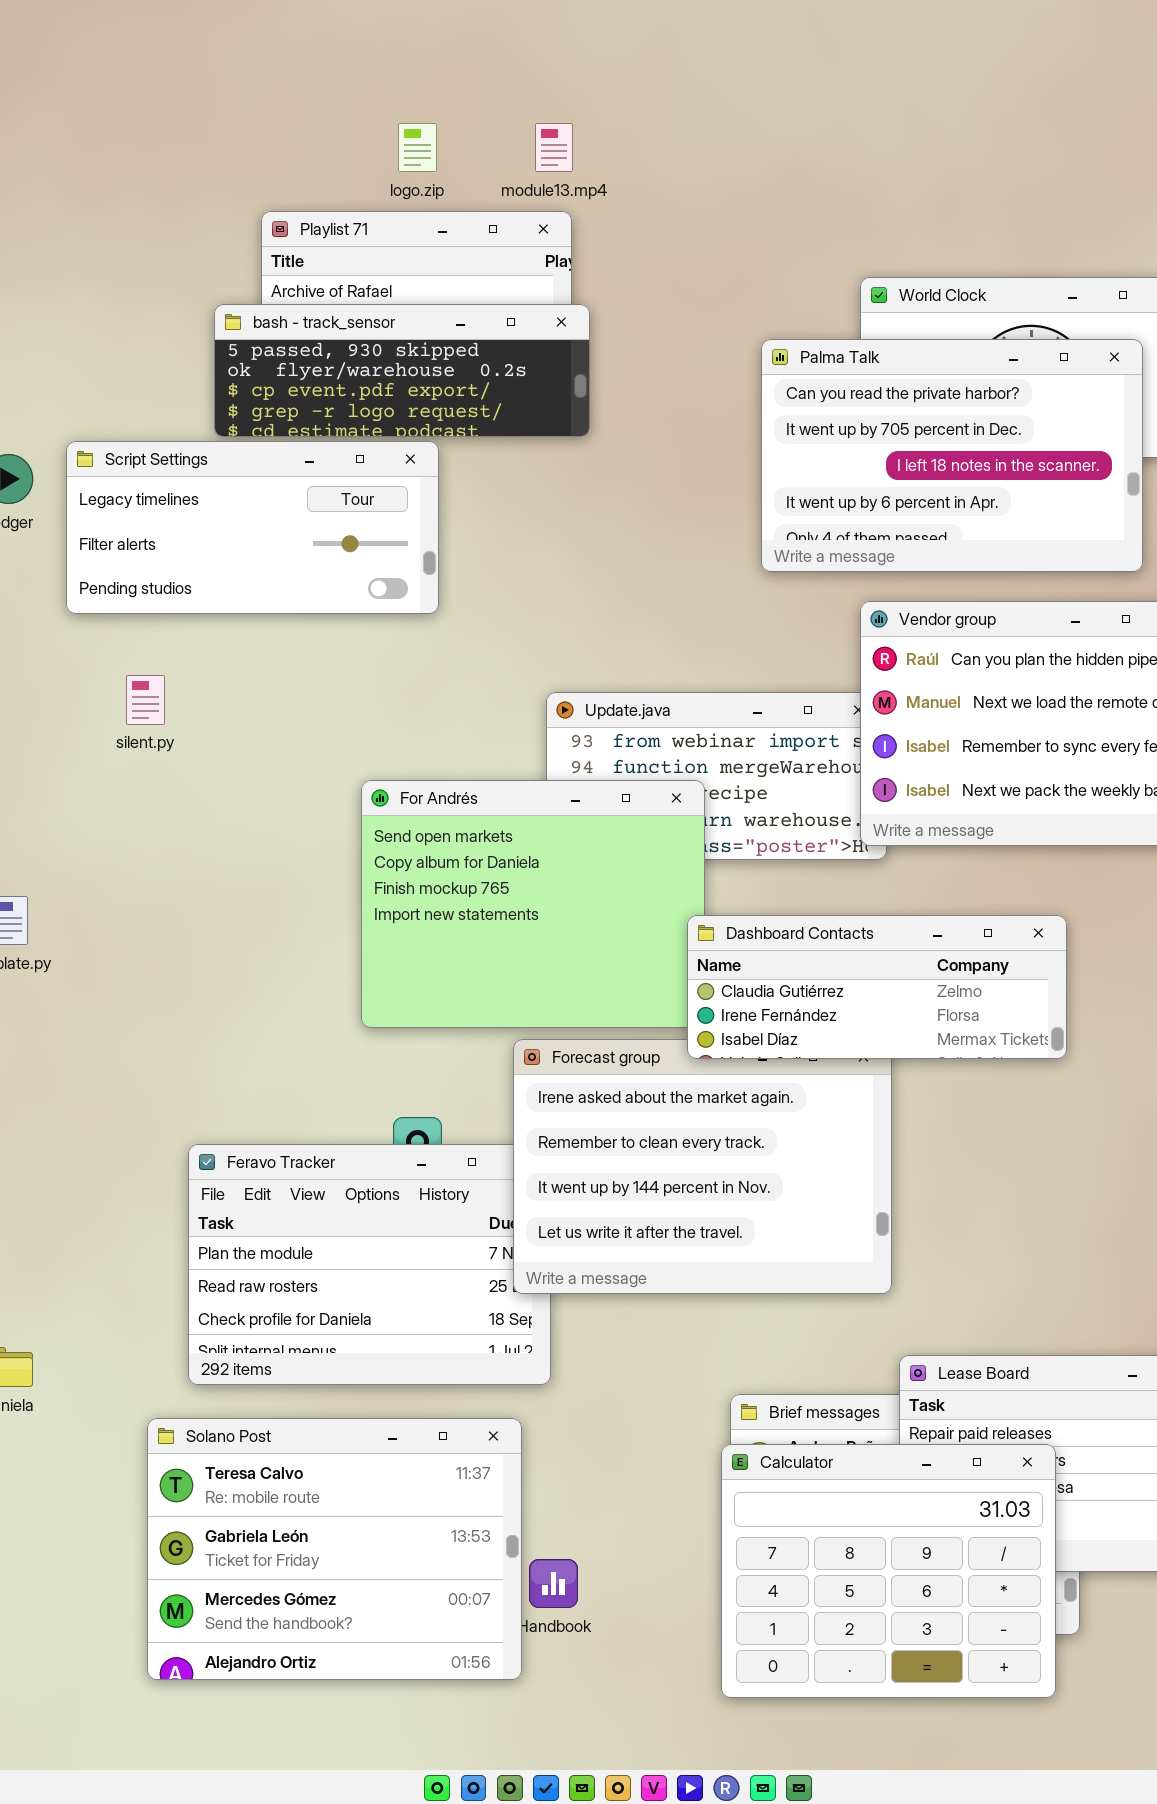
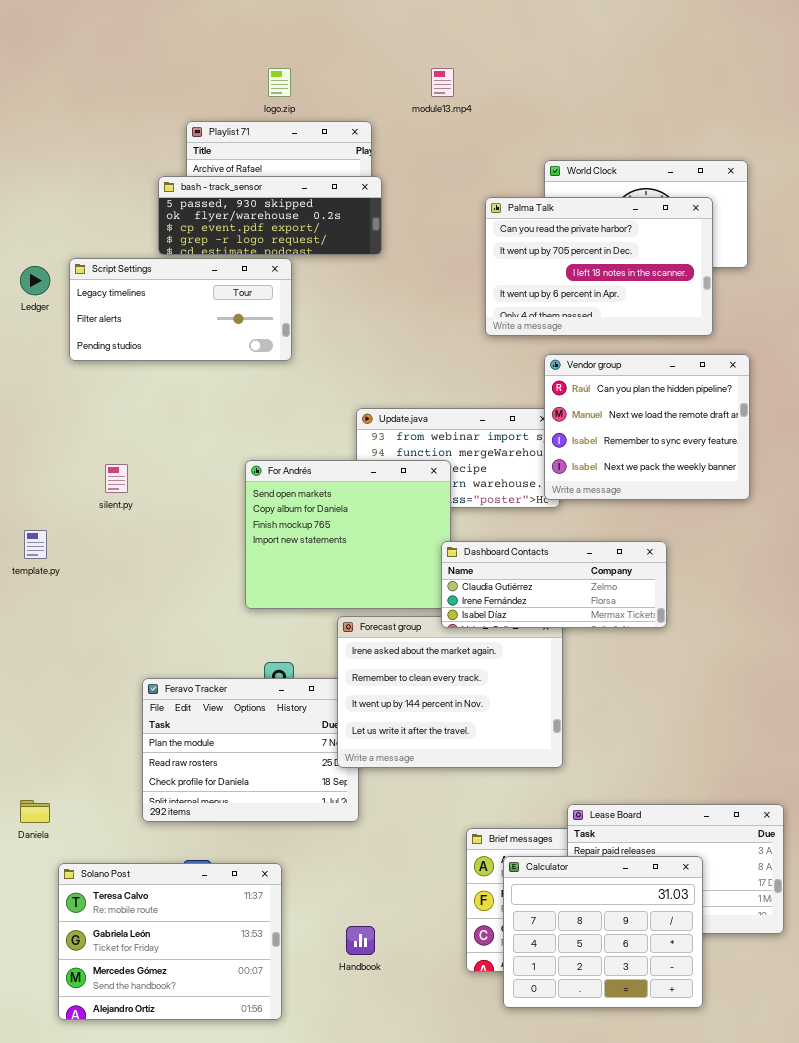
module13.mp4: [535,123,573,172] -> [431,68,454,97], moved
silent.py: [126,675,165,725] -> [105,464,128,493], moved
Solano Post: [147,1418,522,1680] -> [58,863,282,1020], moved
Calculator: [721,1444,1056,1698] -> [503,856,703,1008], moved

